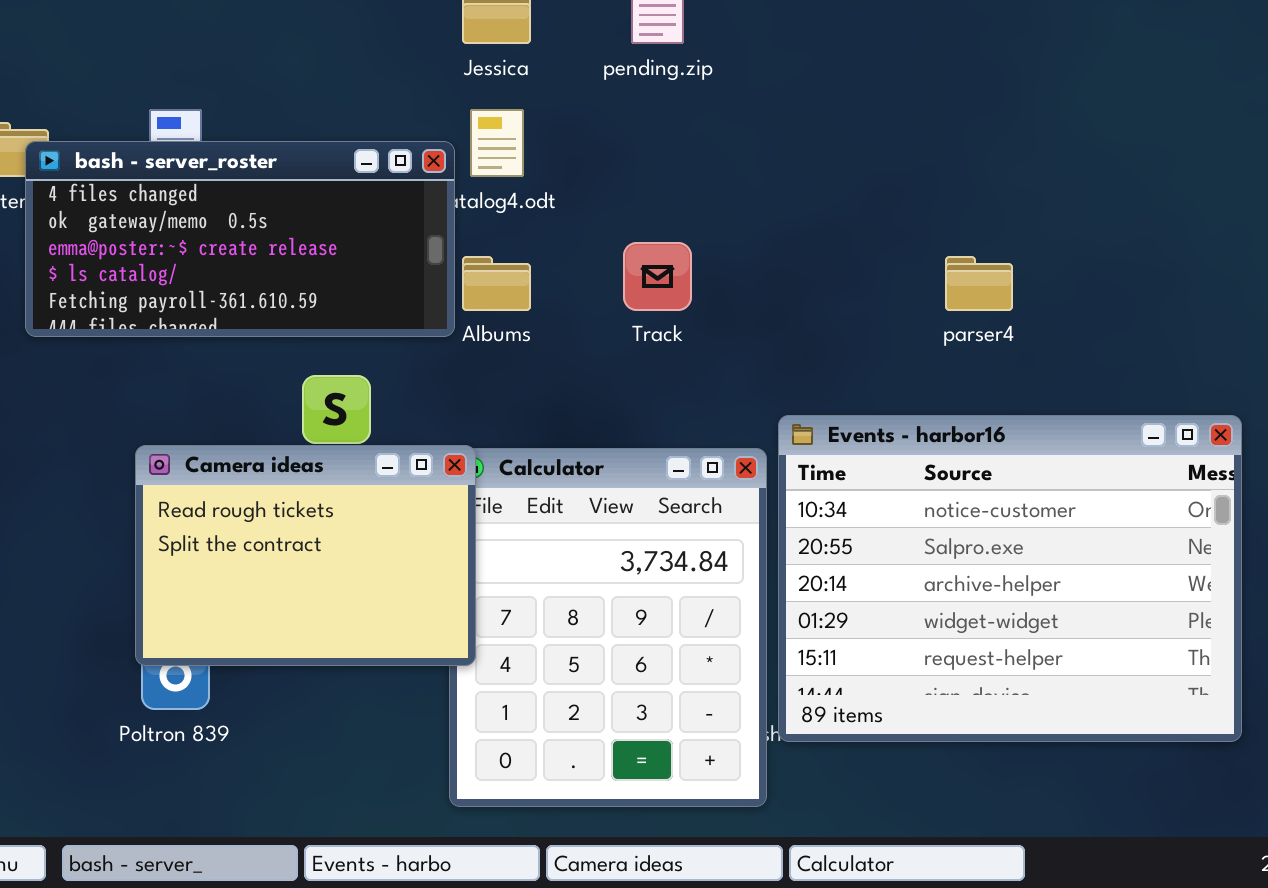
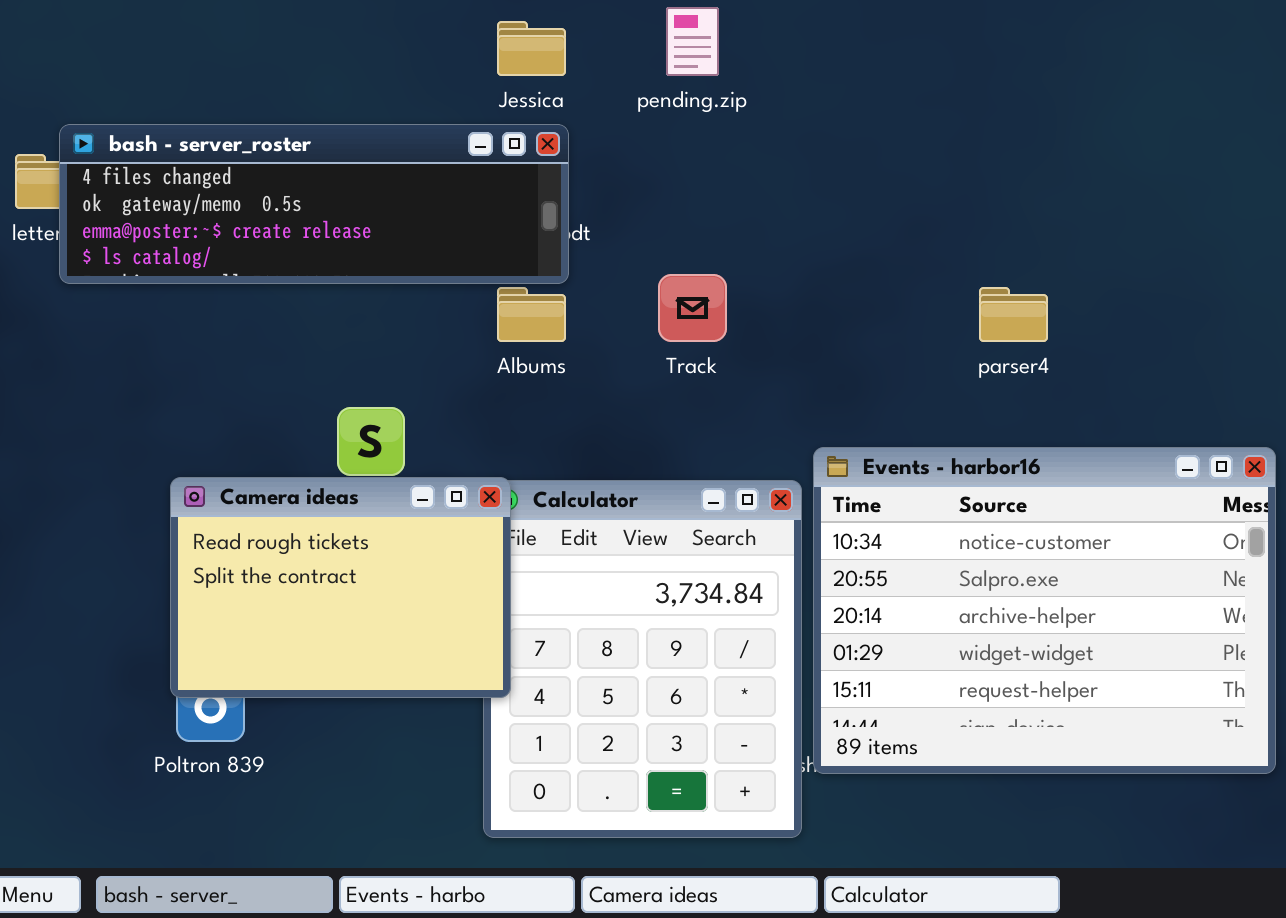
bash - server_roster: [25,141,455,337] -> [59,124,569,284], moved, resized

